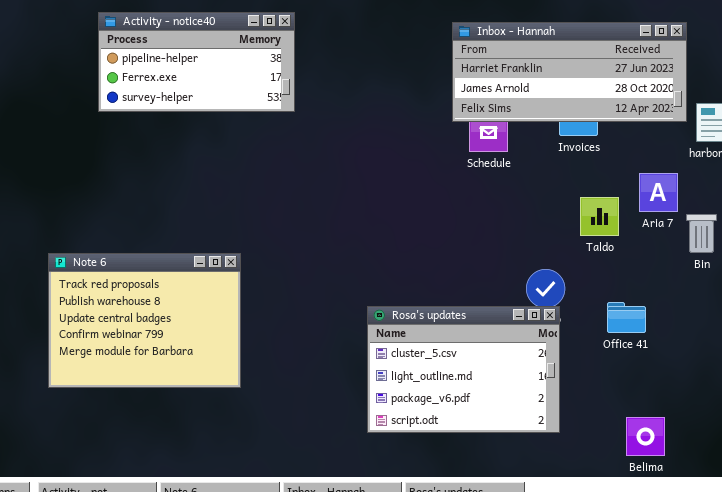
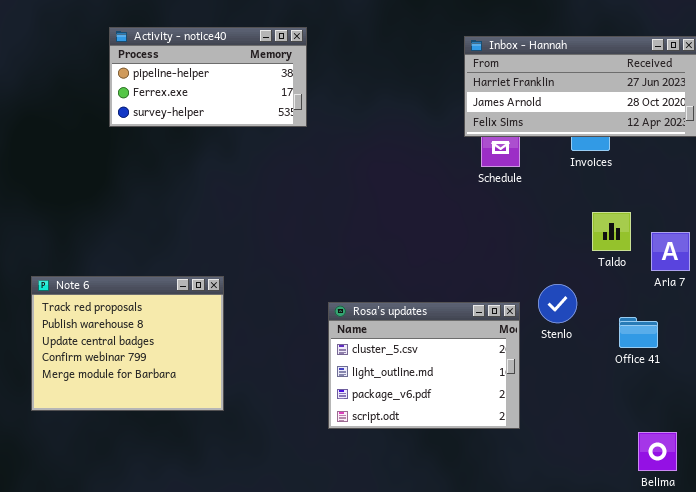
Aria 7: [639,173,678,212] -> [651,232,690,271], moved
Note 6: [48,253,241,388] -> [31,276,224,411], moved
Rosa's updates: [367,306,560,433] -> [328,302,520,429], moved

